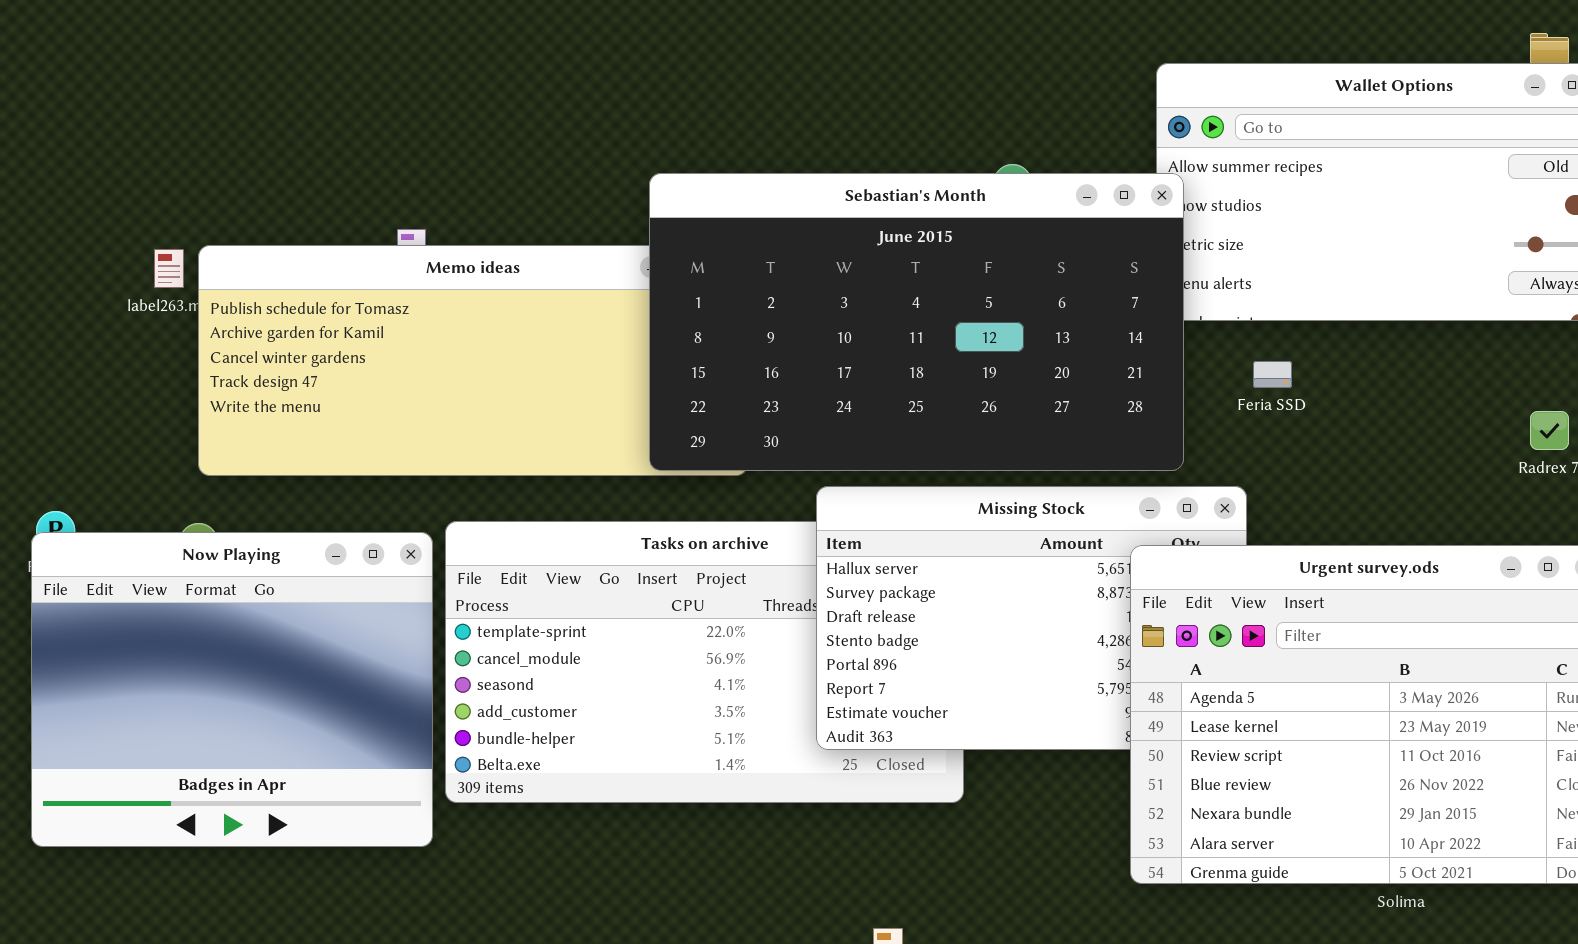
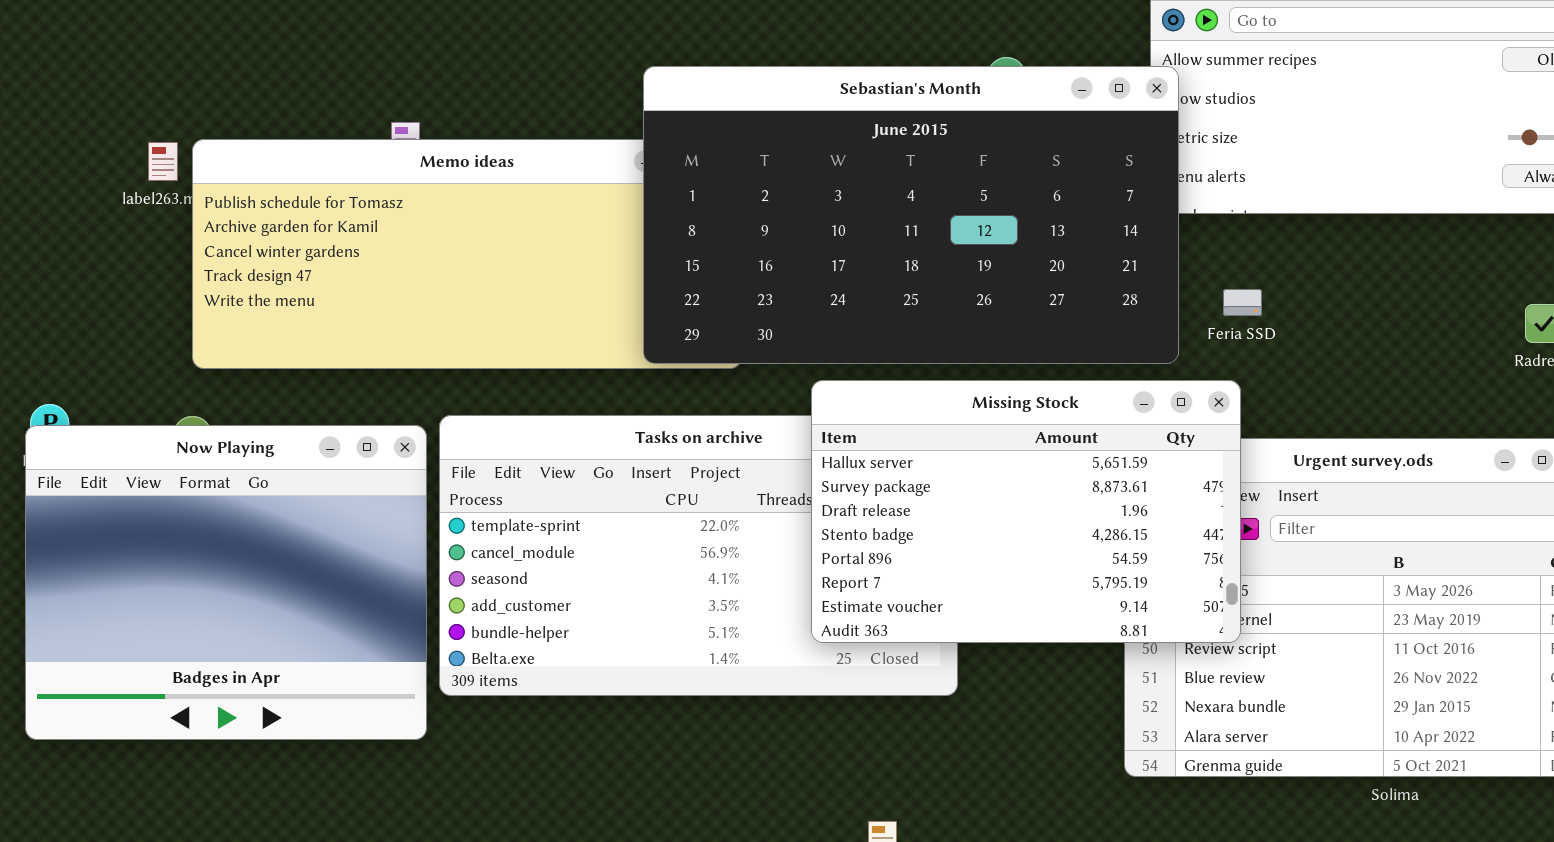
Feria SSD: [1253,361,1292,388] -> [1223,289,1262,316], moved
Missing Stock: [816,486,1247,750] -> [811,380,1241,643], raised

